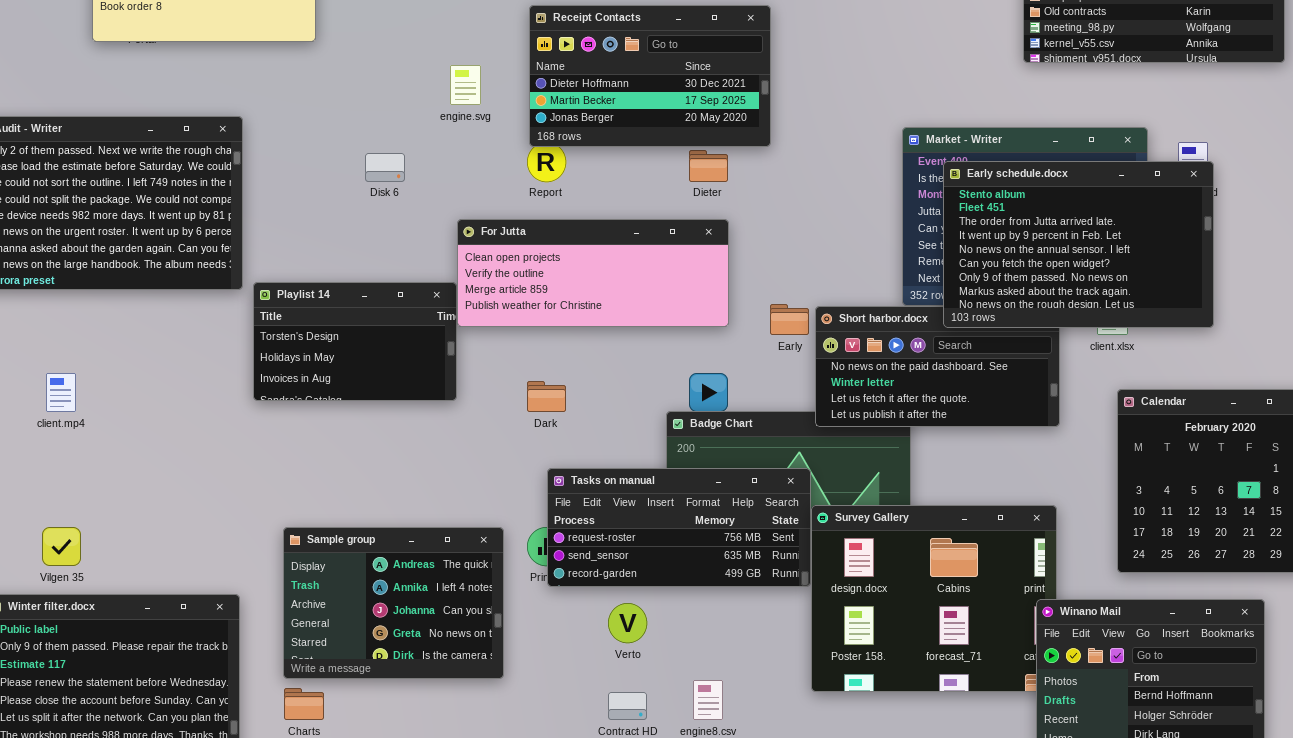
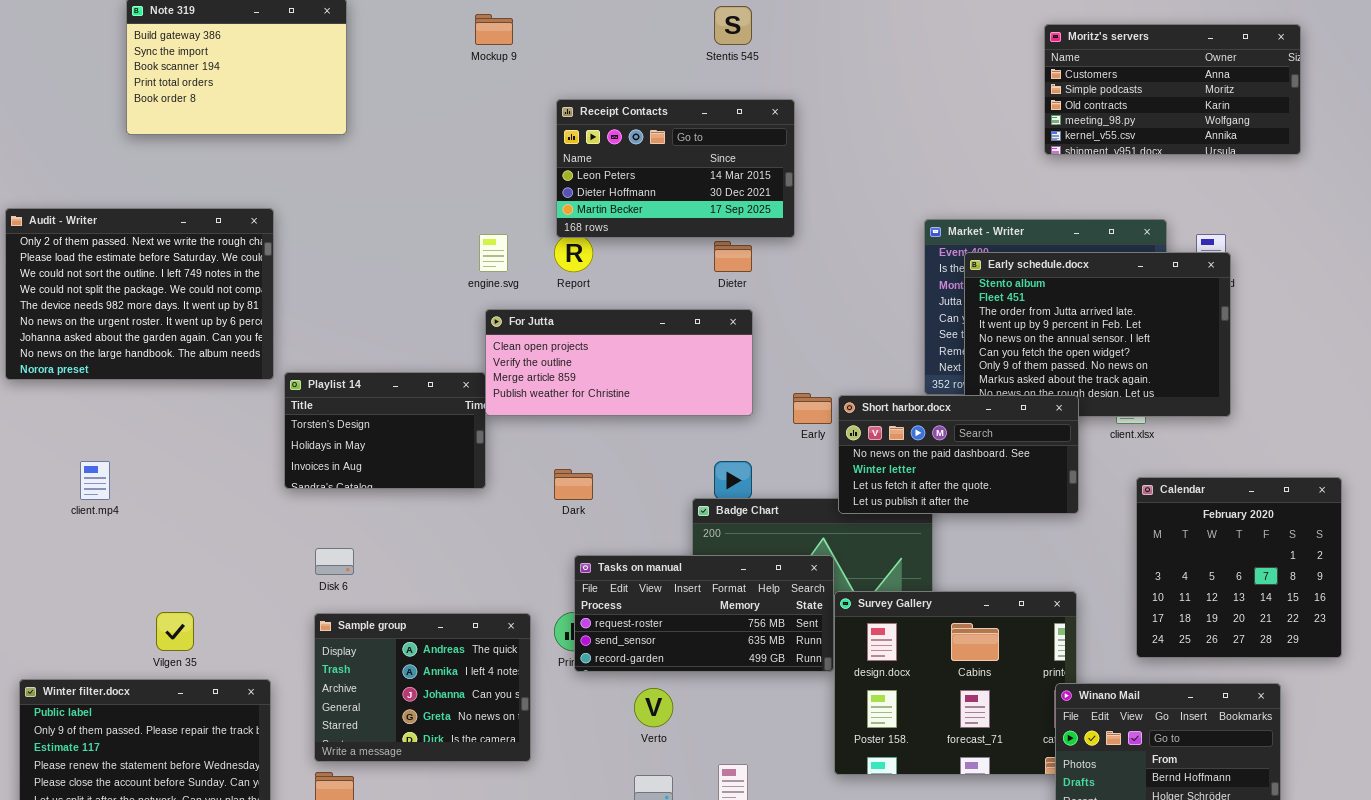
Receipt Contacts: [529,5,771,147] -> [556,99,795,238], scrolled up 1 row
engine.svg: [450,65,481,105] -> [479,234,508,272], moved
Disk 6: [365,153,405,182] -> [315,548,354,575], moved
Short harbor.docx: [815,306,1060,427] -> [838,395,1079,514], raised
Vilgen 35: [42,527,81,566] -> [156,612,194,651], moved

